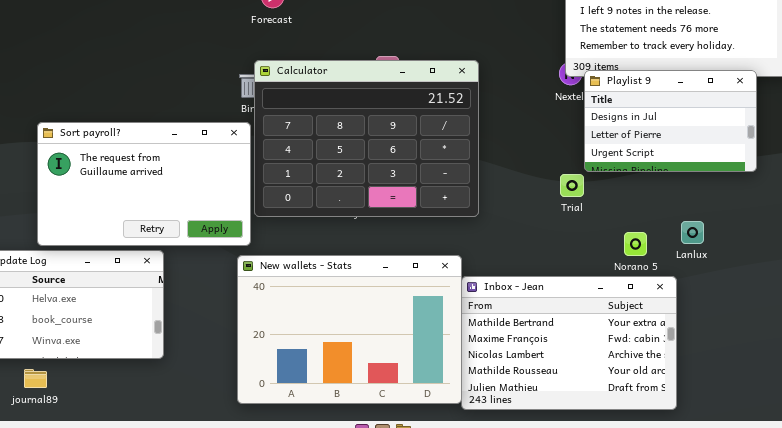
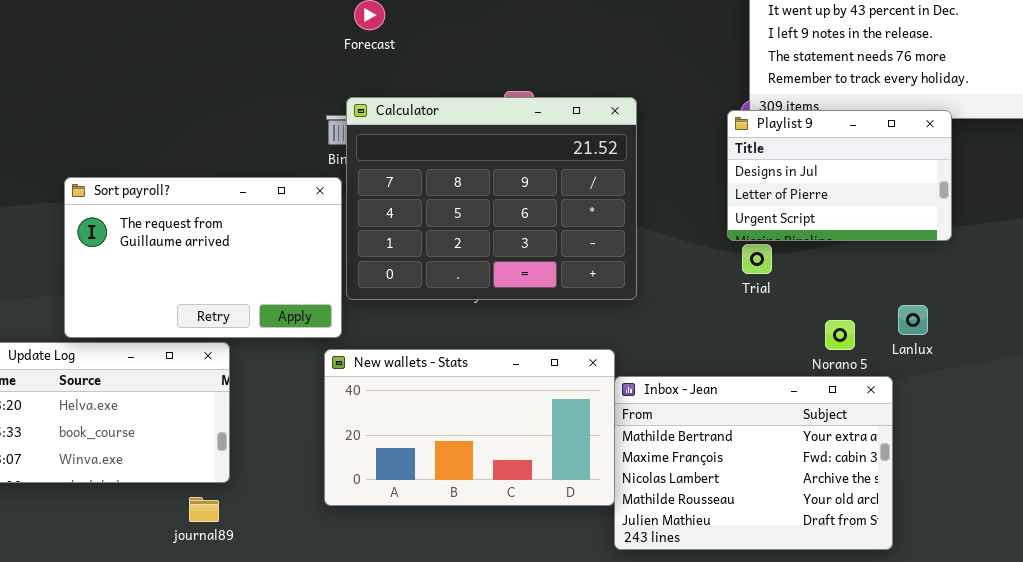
Playlist 9: [584,70,757,172] -> [727,110,952,241], moved
New wallets - Stats: [237,255,462,404] -> [324,349,615,506], resized
journal89: [24,369,47,388] -> [189,497,219,522], moved

